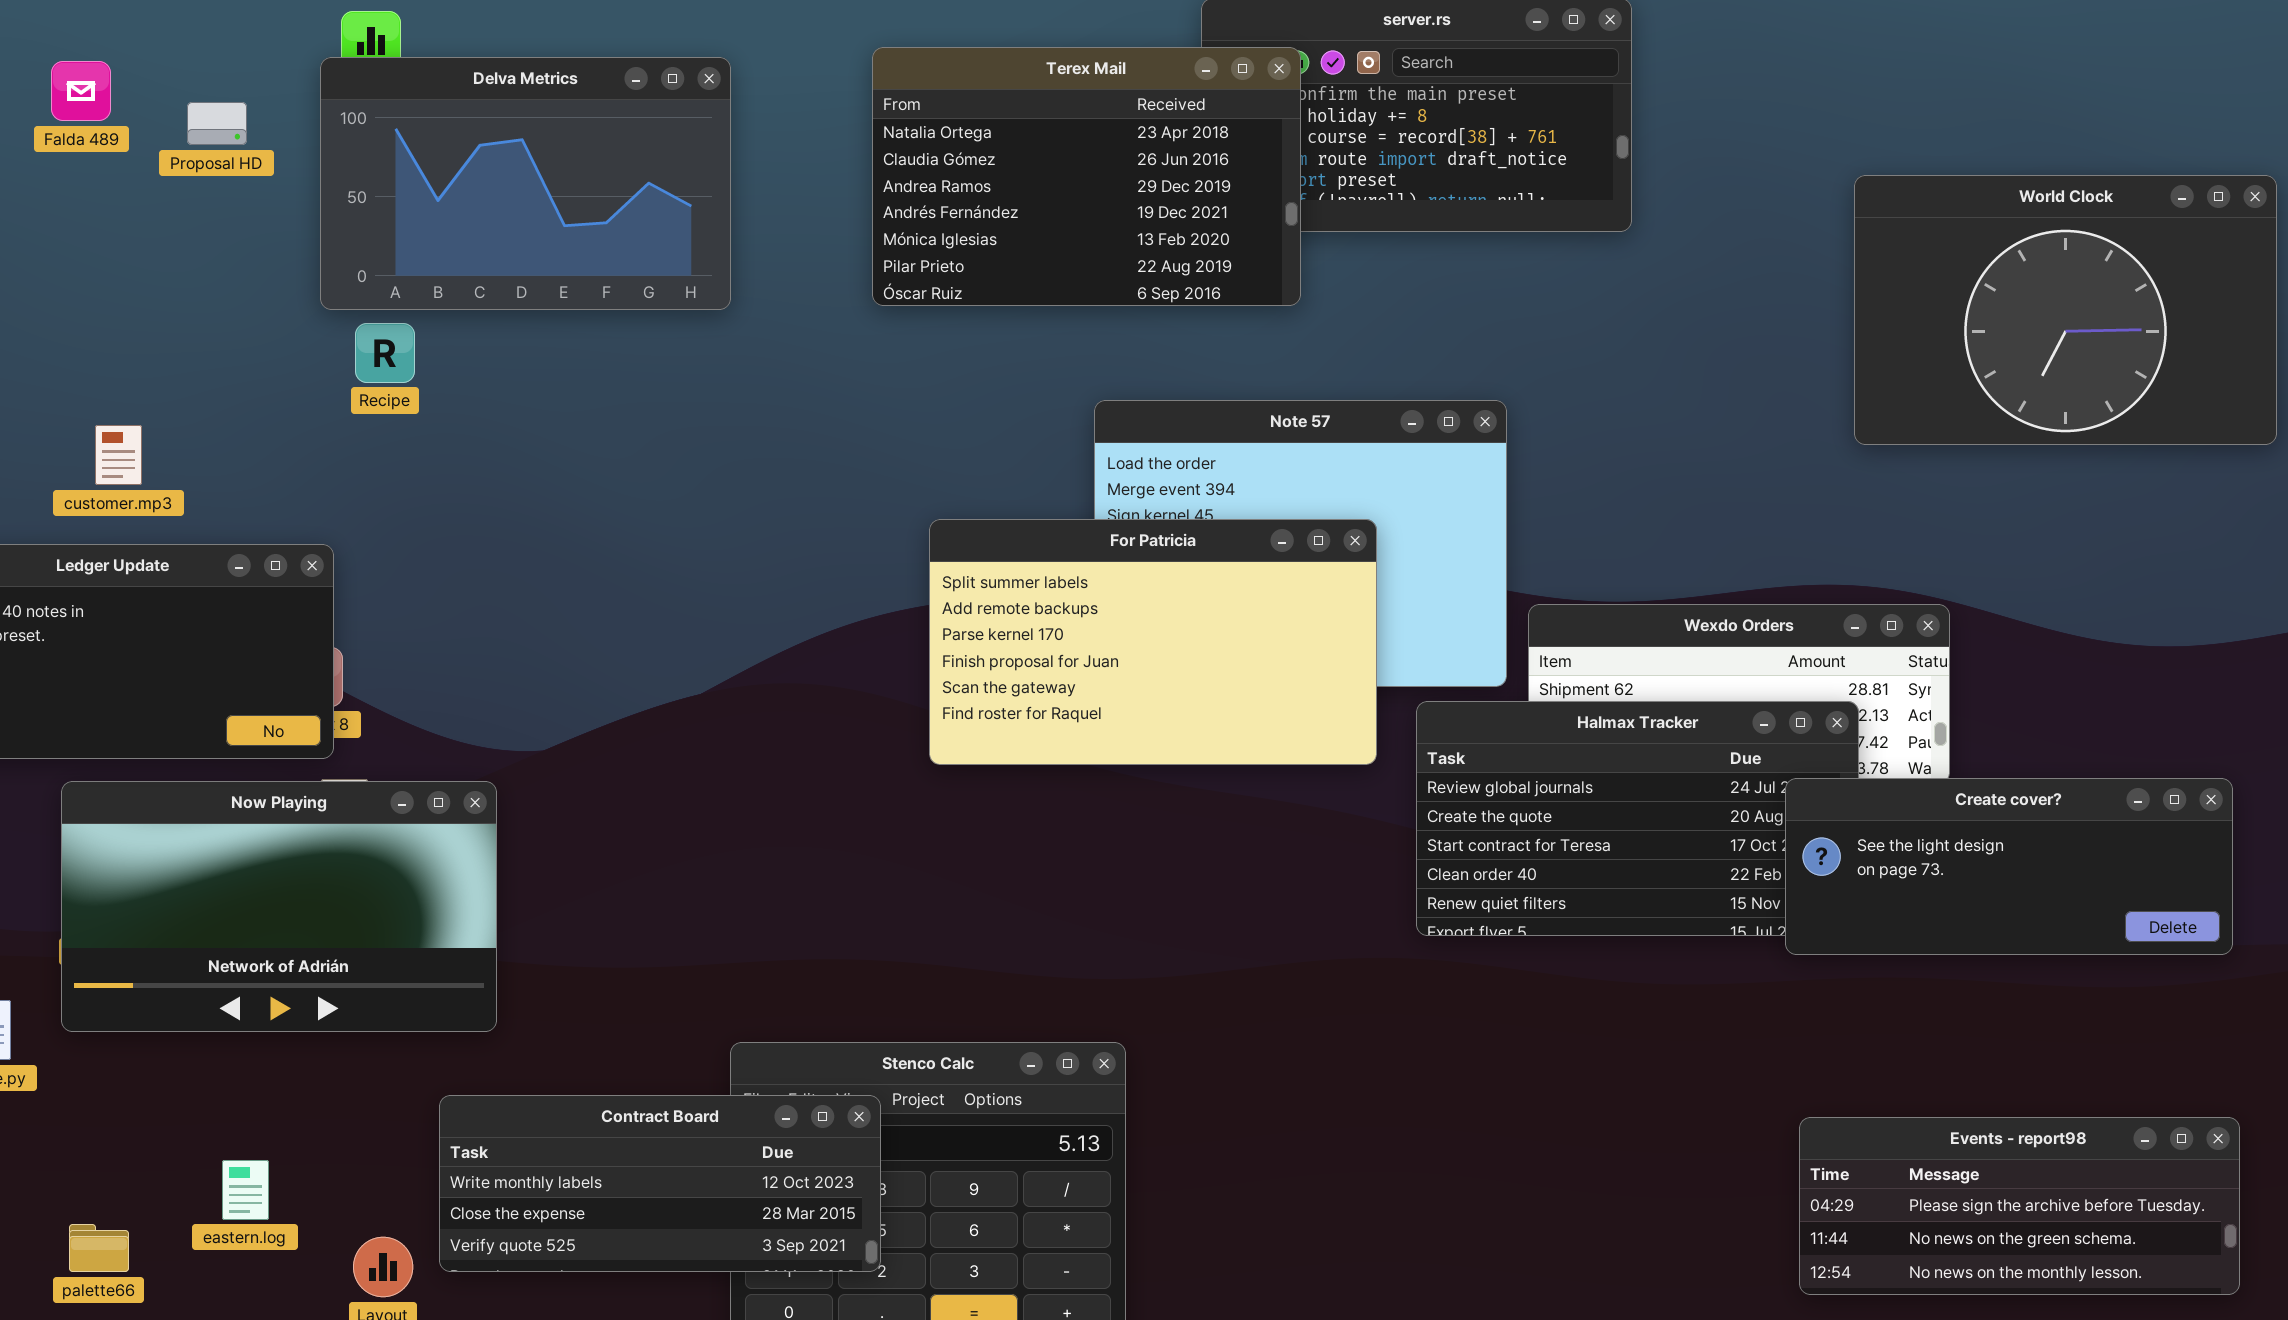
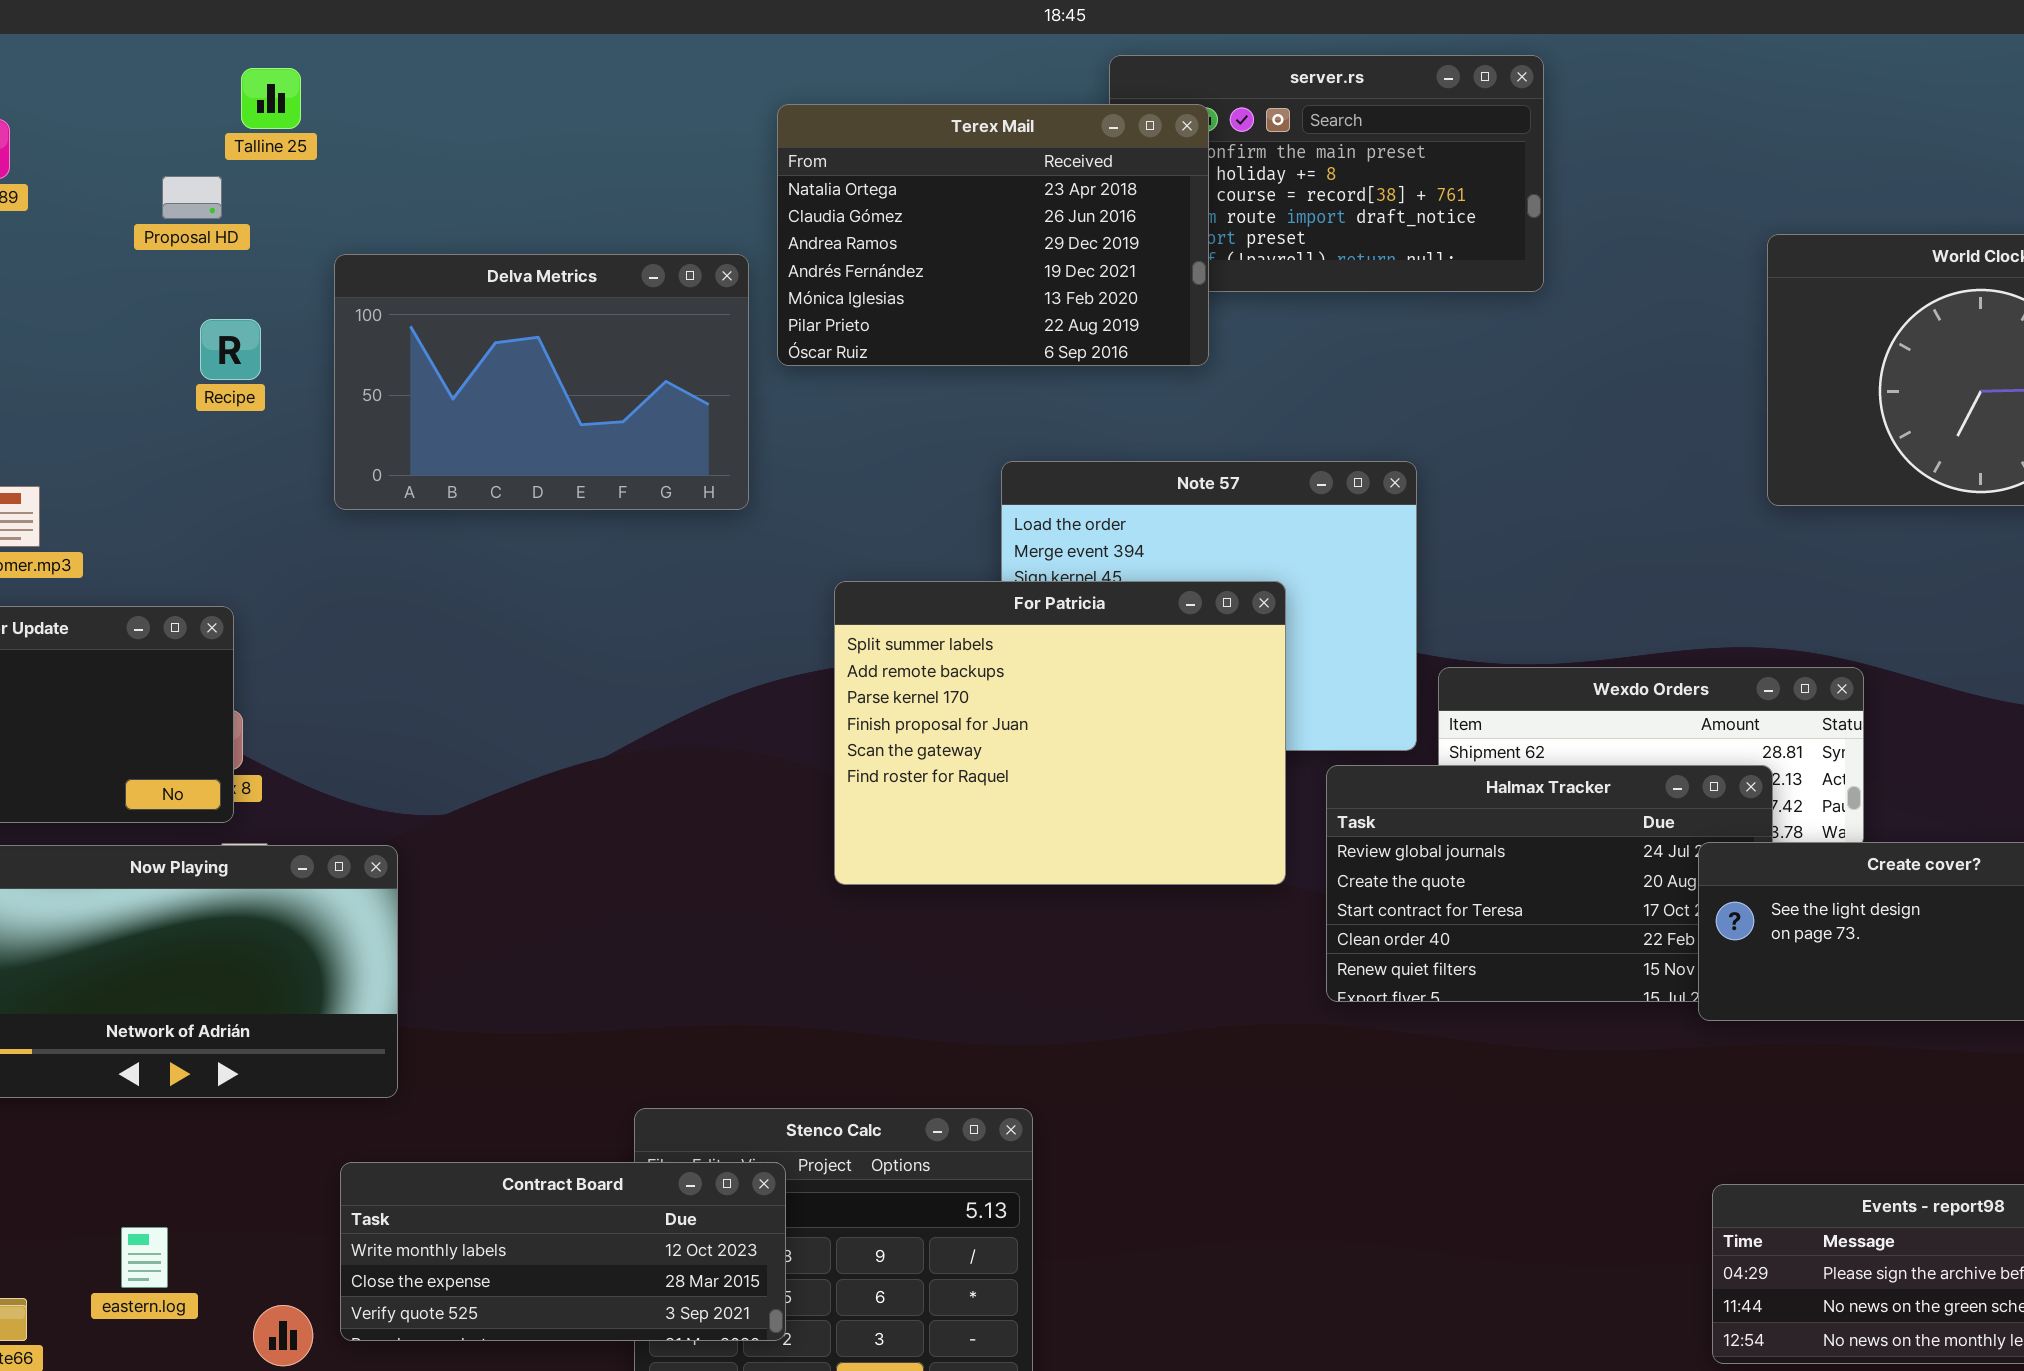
Delva Metrics: [320,57,731,310] -> [334,254,749,510], moved
Proposal HD: [187,102,247,145] -> [162,176,222,219], moved
Recipe: [355,323,415,383] -> [200,319,261,380], moved
For Patricia: [929,519,1377,765] -> [834,581,1286,885], resized

